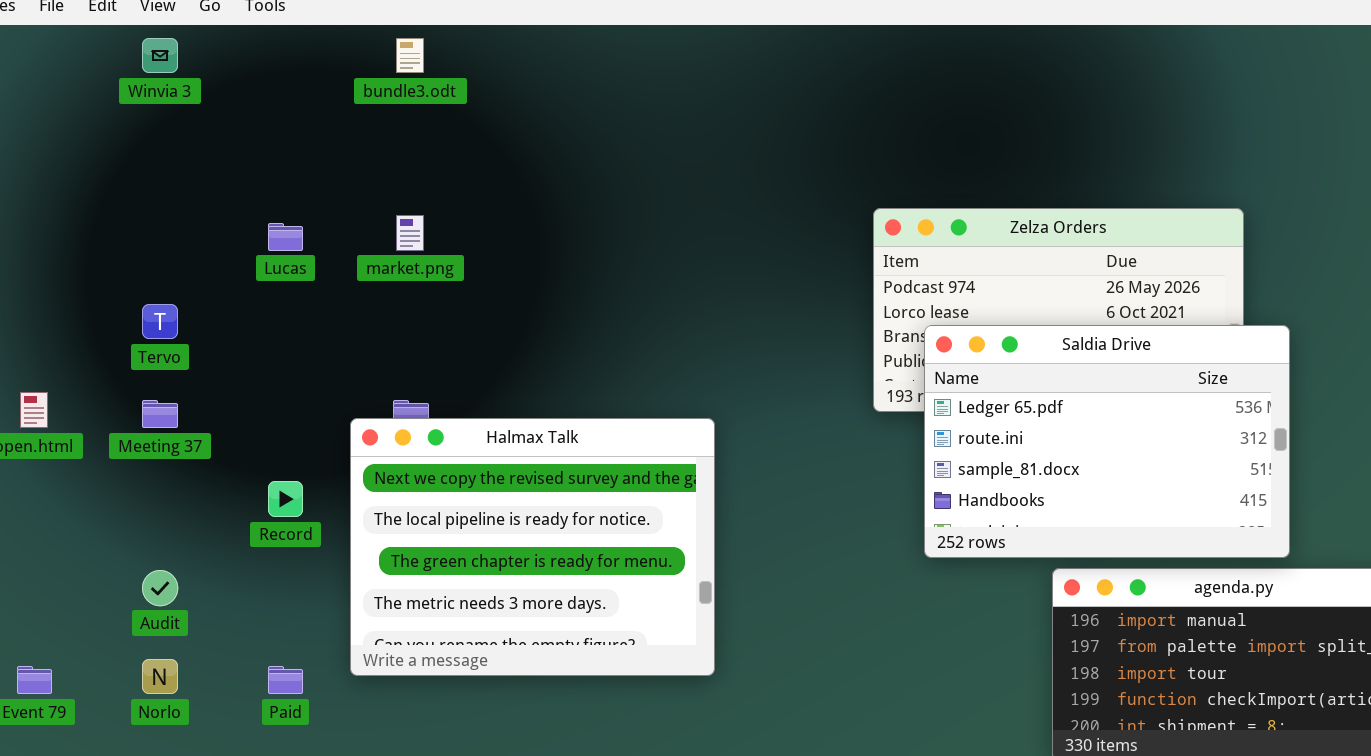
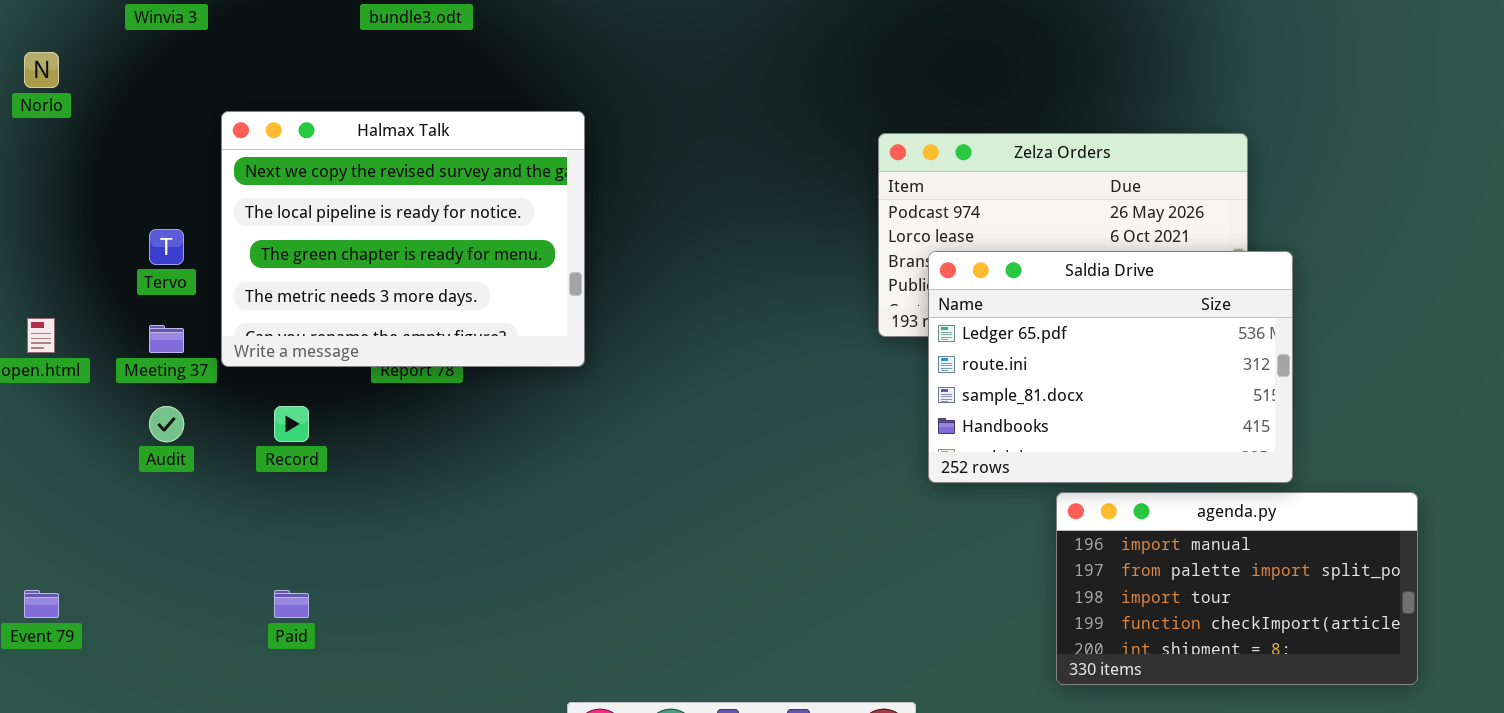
Halmax Talk: [350,418,715,676] -> [221,111,585,367], moved
Audit: [142,570,178,606] -> [149,406,184,442], moved
Norlo: [142,659,178,694] -> [24,52,59,88], moved

